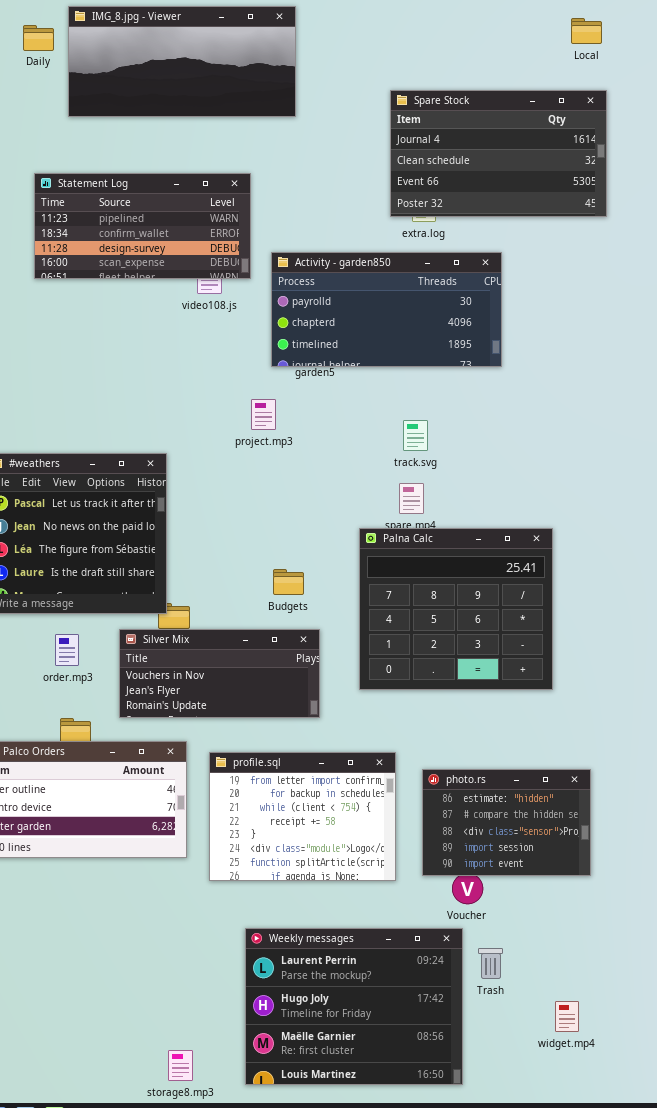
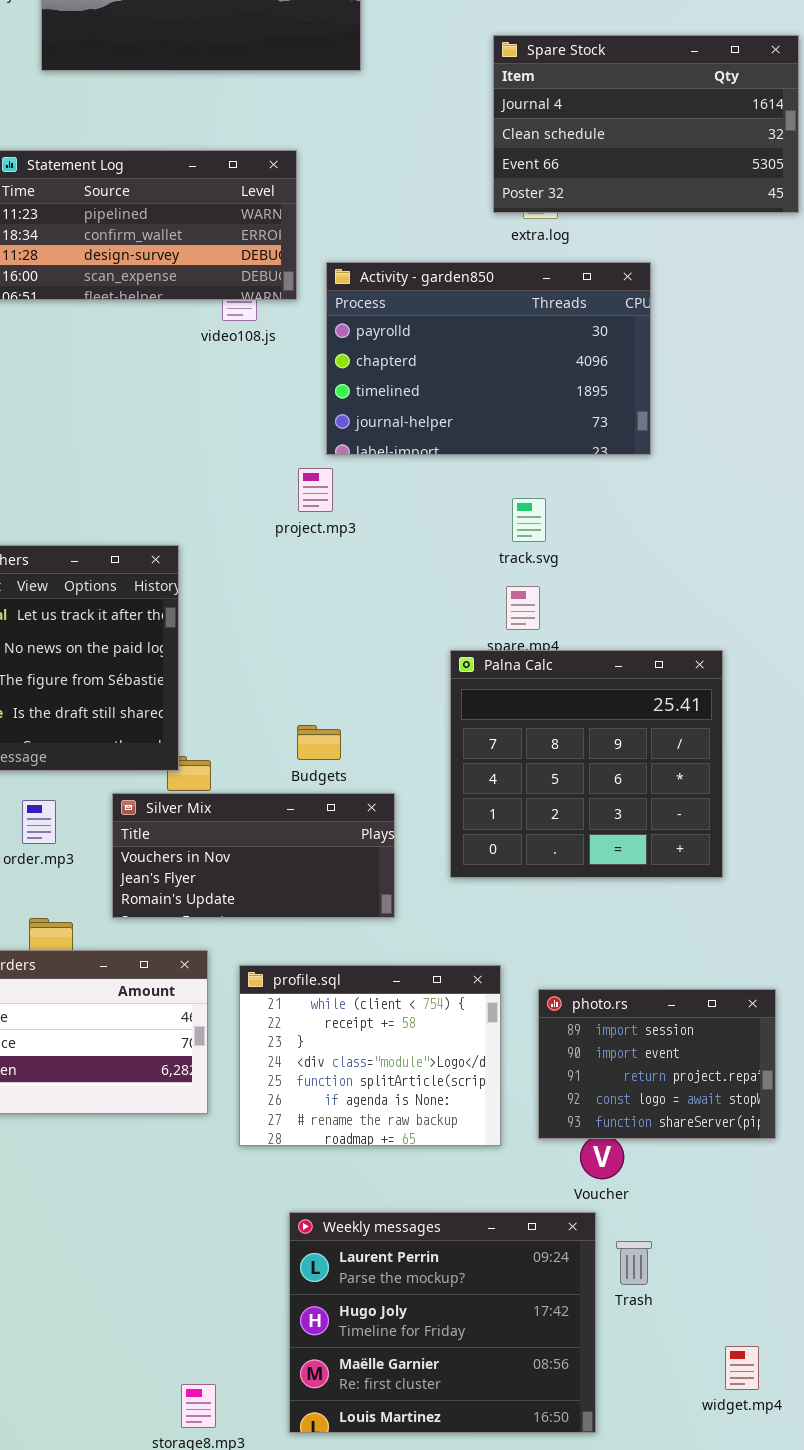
Activity - garden850: [271,252,502,367] -> [326,262,651,455], resized
Budgets: [273,569,304,595] -> [297,725,341,760], moved
profile.sql: [209,752,396,881] -> [239,965,501,1146], scrolled down 2 rows
photo.rs: [422,769,591,876] -> [538,989,776,1139], scrolled down 3 rows
widget.mp4: [555,1001,579,1032] -> [725,1346,759,1390], moved

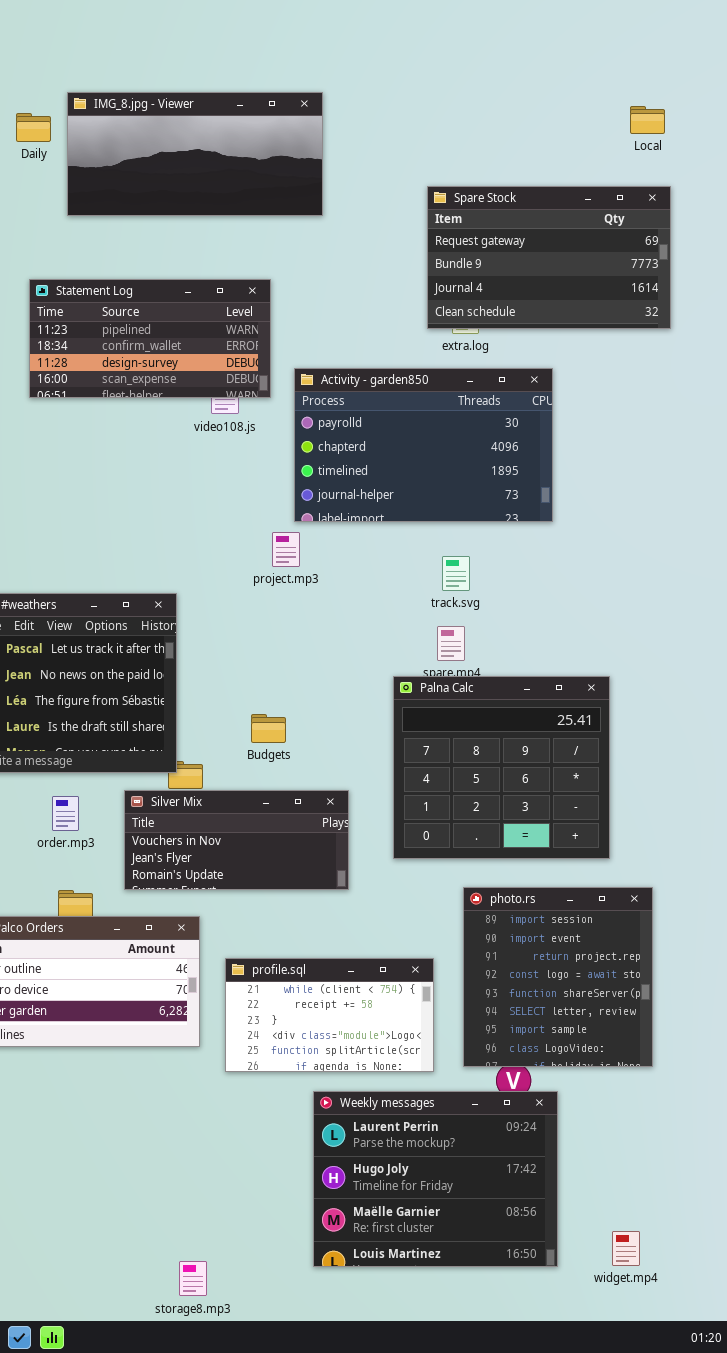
Spare Stock: [493,35,799,213] -> [427,186,671,329], scrolled up 2 rows
Budgets: [297,725,341,760] -> [251,714,286,743], moved
profile.sql: [239,965,501,1146] -> [225,958,434,1072], resized
photo.rs: [538,989,776,1139] -> [463,887,653,1067], resized
Weekly messages: [289,1212,596,1433] -> [313,1091,558,1267], moved

